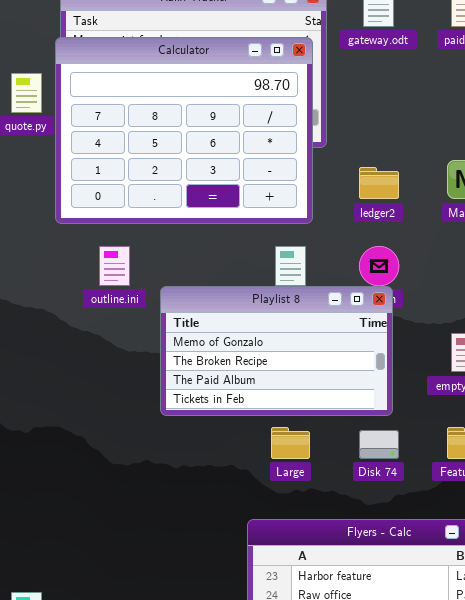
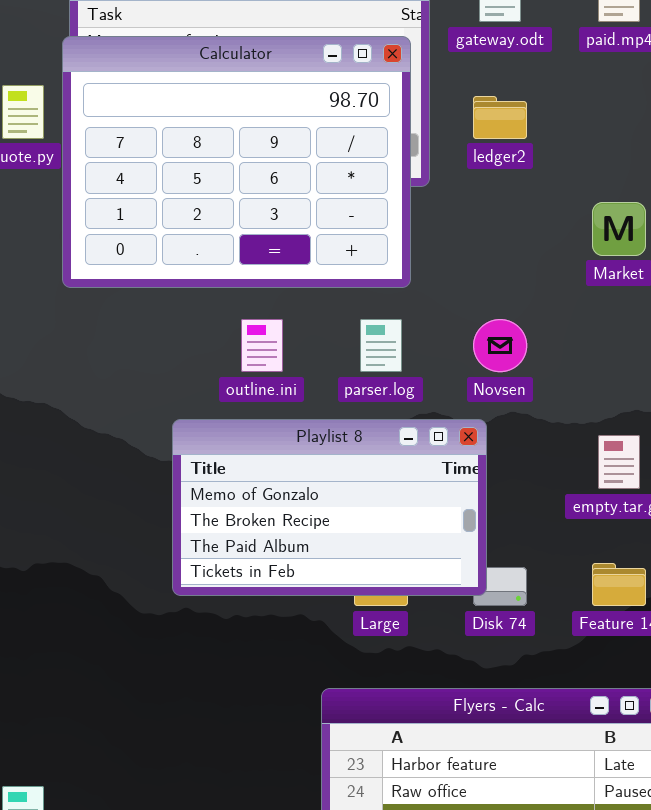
ledger2: [359,167,399,199] -> [473,96,527,139], moved
outline.ini: [99,246,130,286] -> [241,319,283,372], moved
Playlist 8: [160,286,393,416] -> [172,419,487,596], moved

